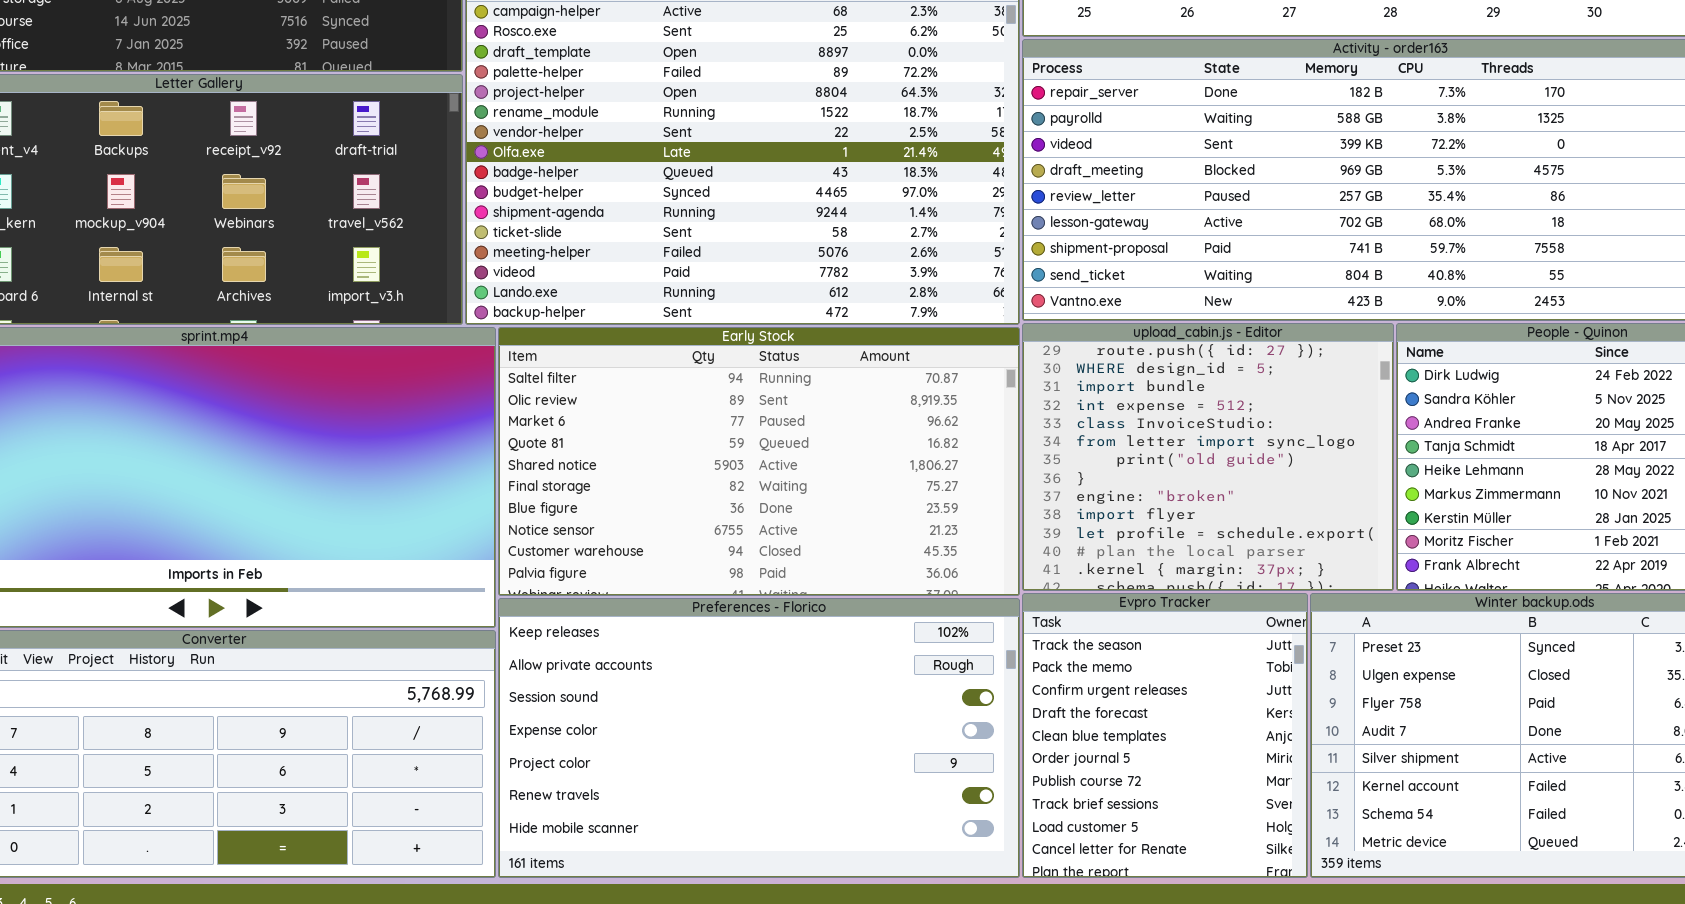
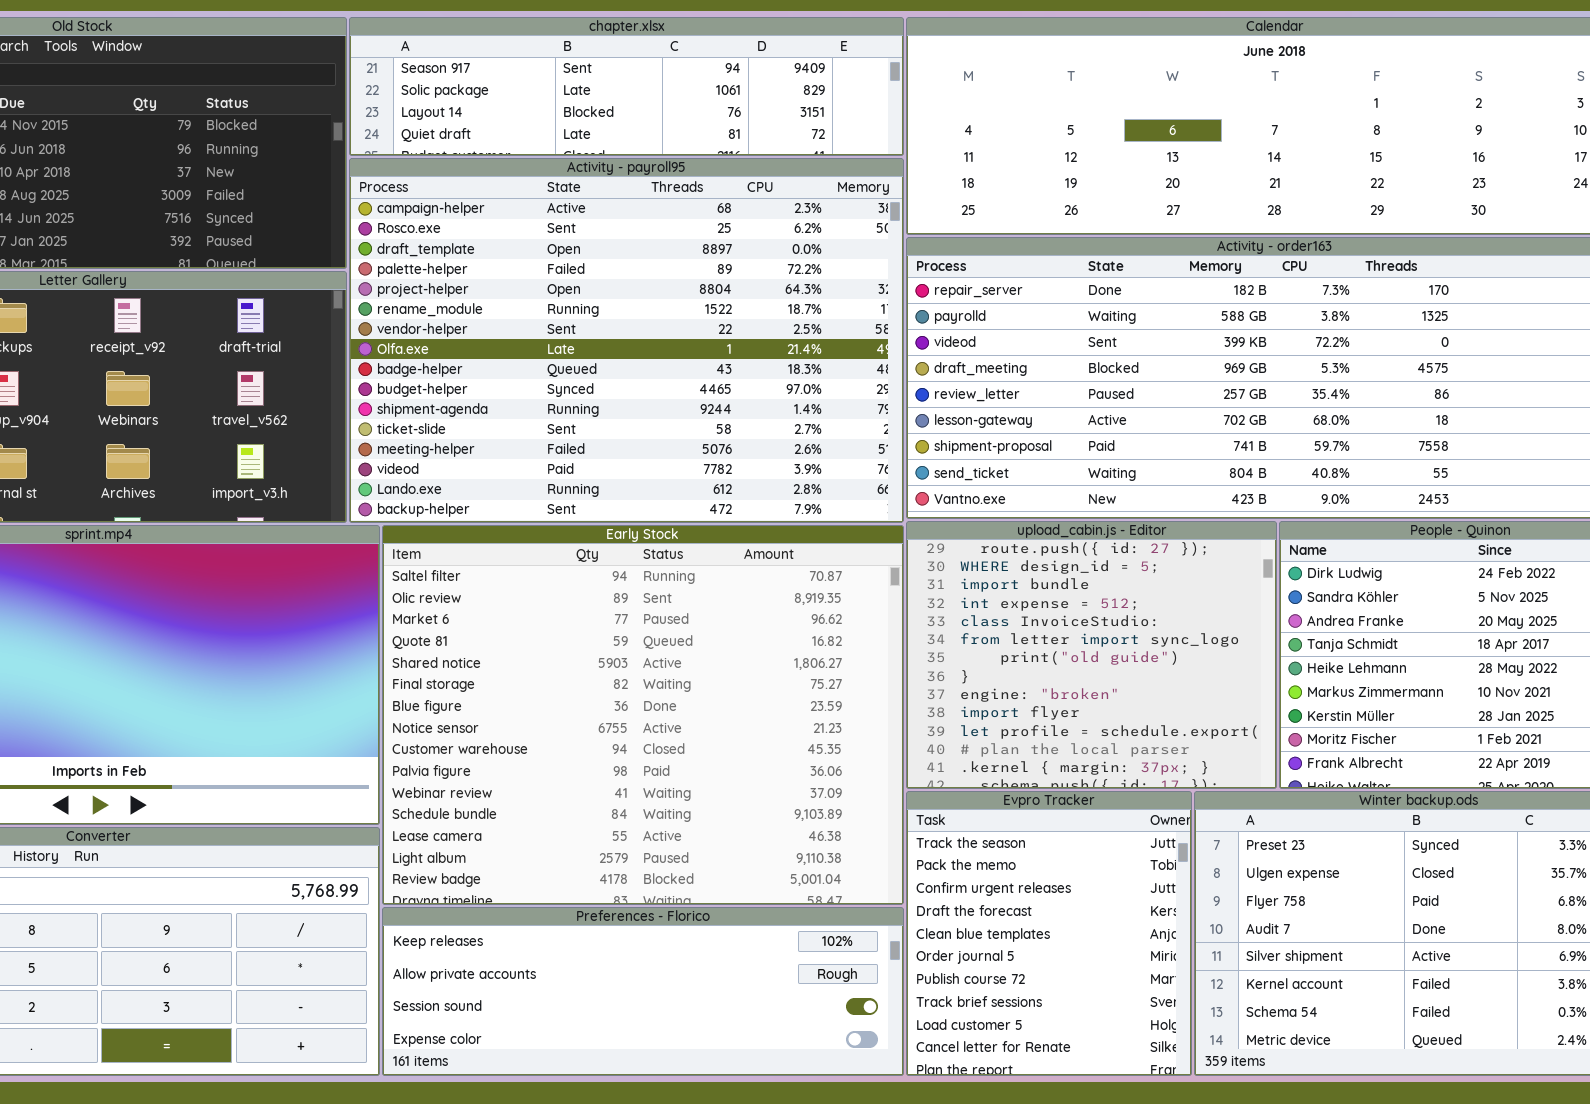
Early Stock: [498,327,1020,596] -> [382,525,904,905], resized
Preferences - Florico: [498,598,1020,878] -> [382,907,904,1076], resized

